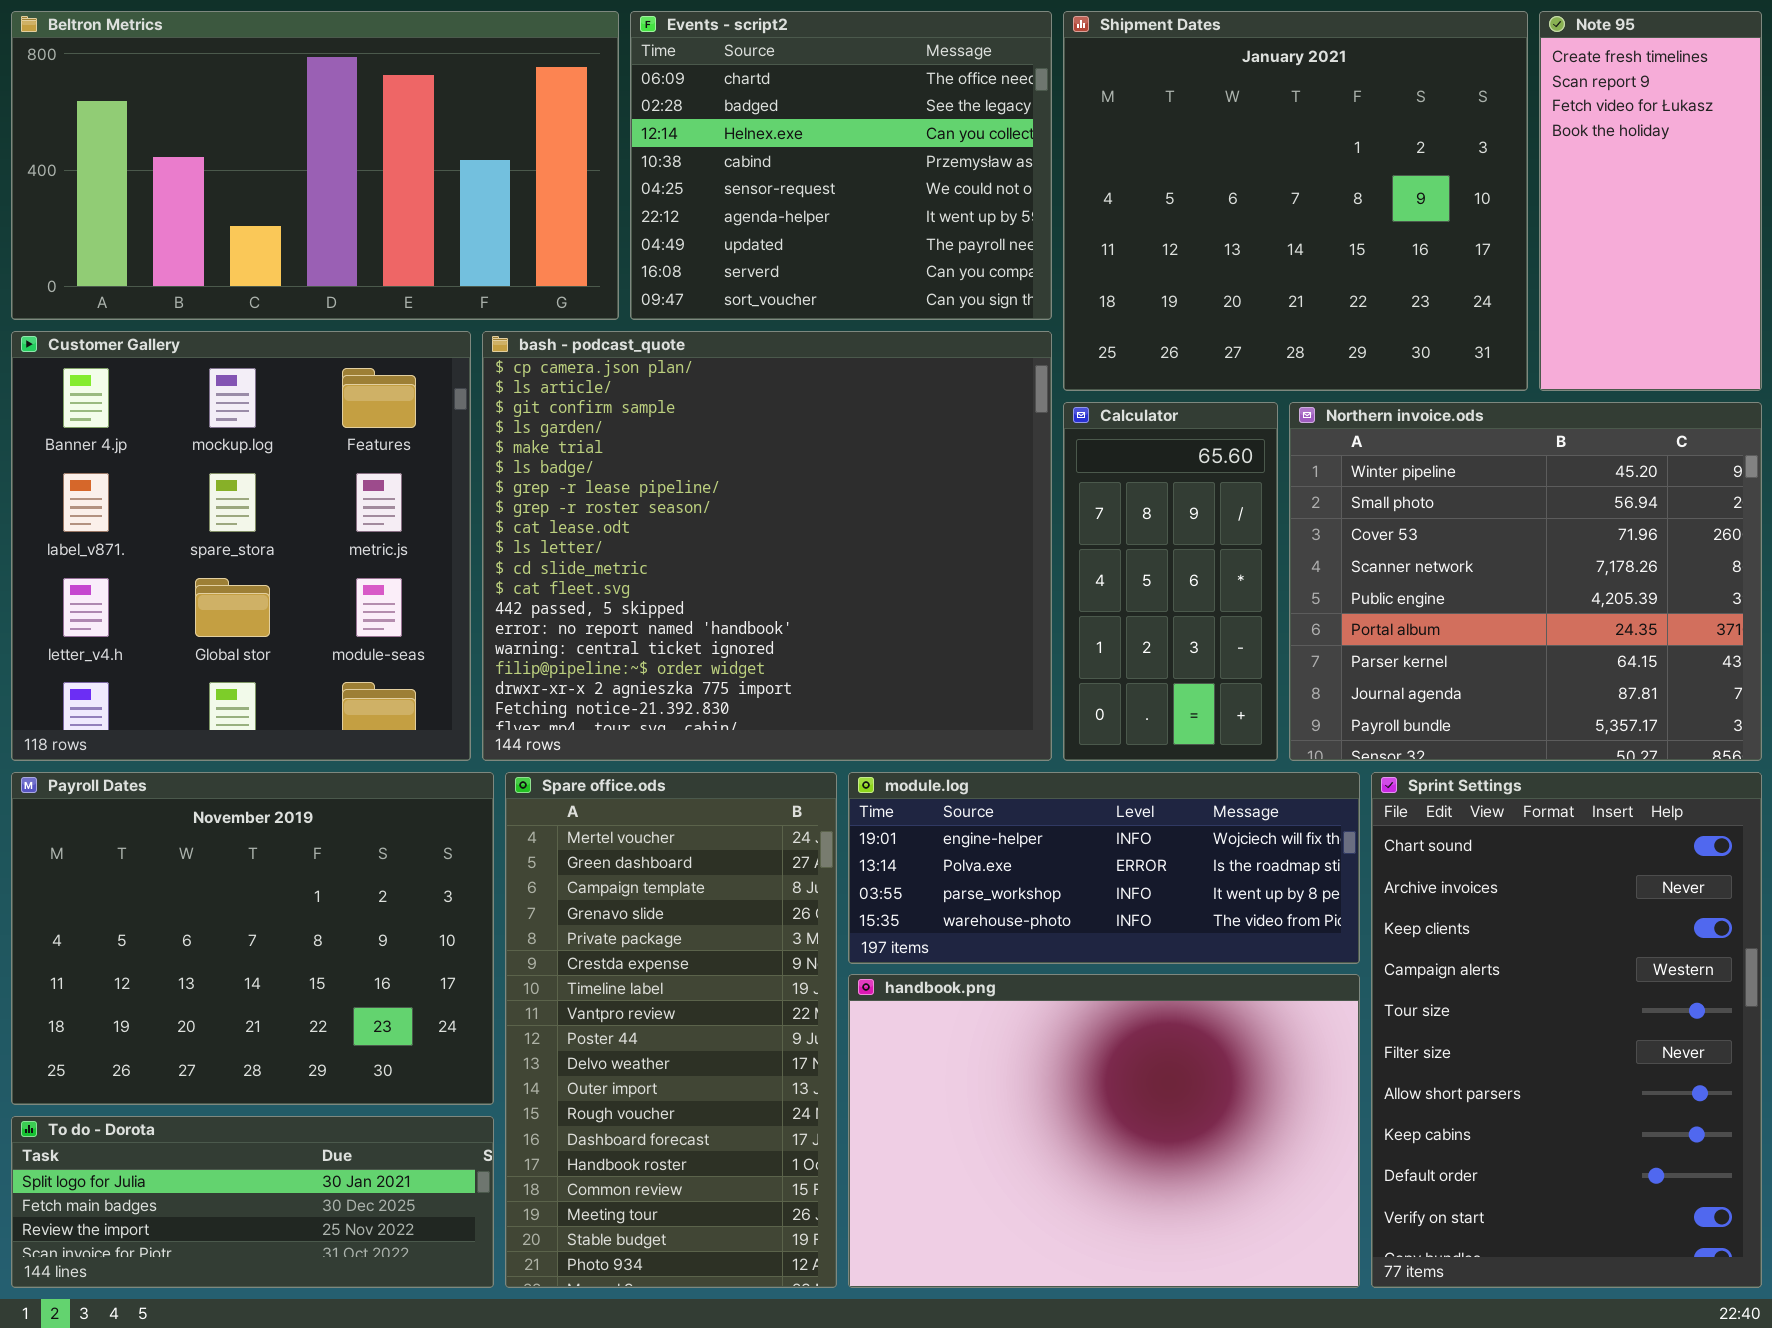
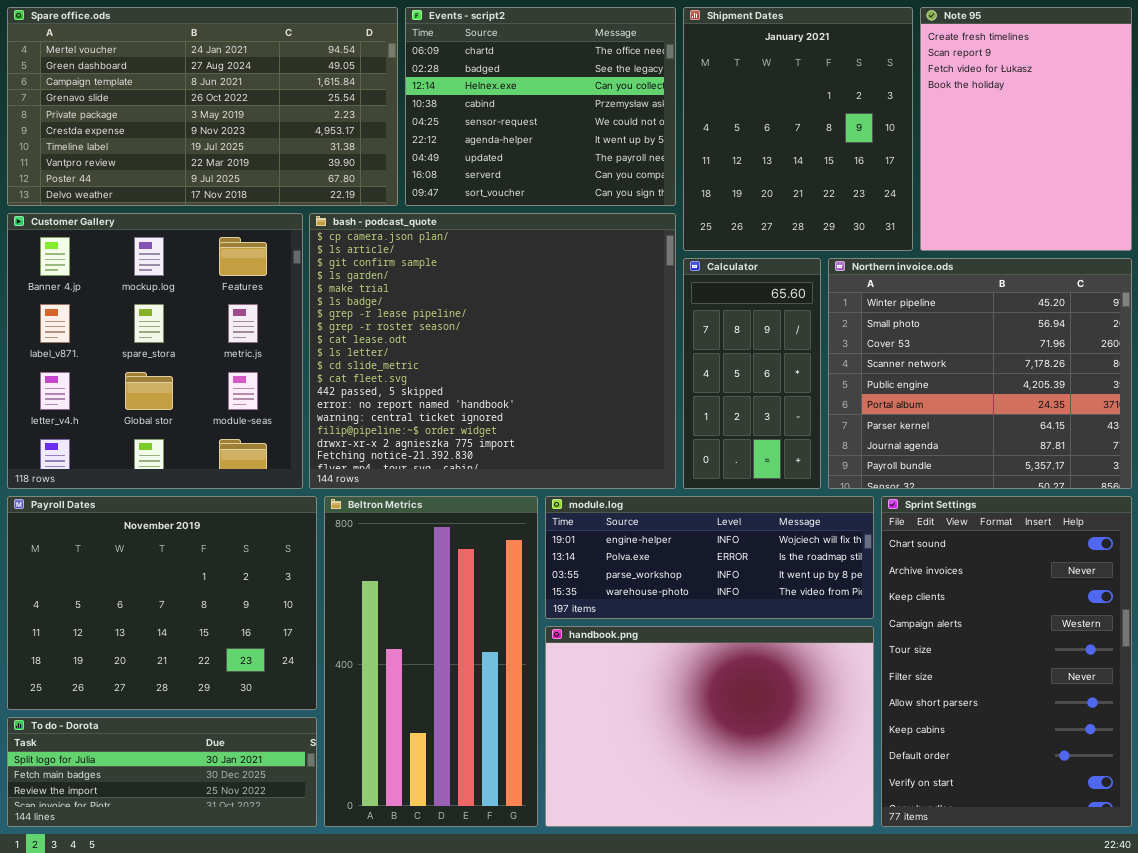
Beltron Metrics: [11,11,619,320] -> [324,496,538,827], moved, resized
Shipment Dates: [1063,11,1528,391] -> [683,7,913,251], resized
Note 95: [1539,11,1762,391] -> [920,7,1132,251], resized
Spare office.ods: [505,772,837,1288] -> [7,7,398,206], moved, resized

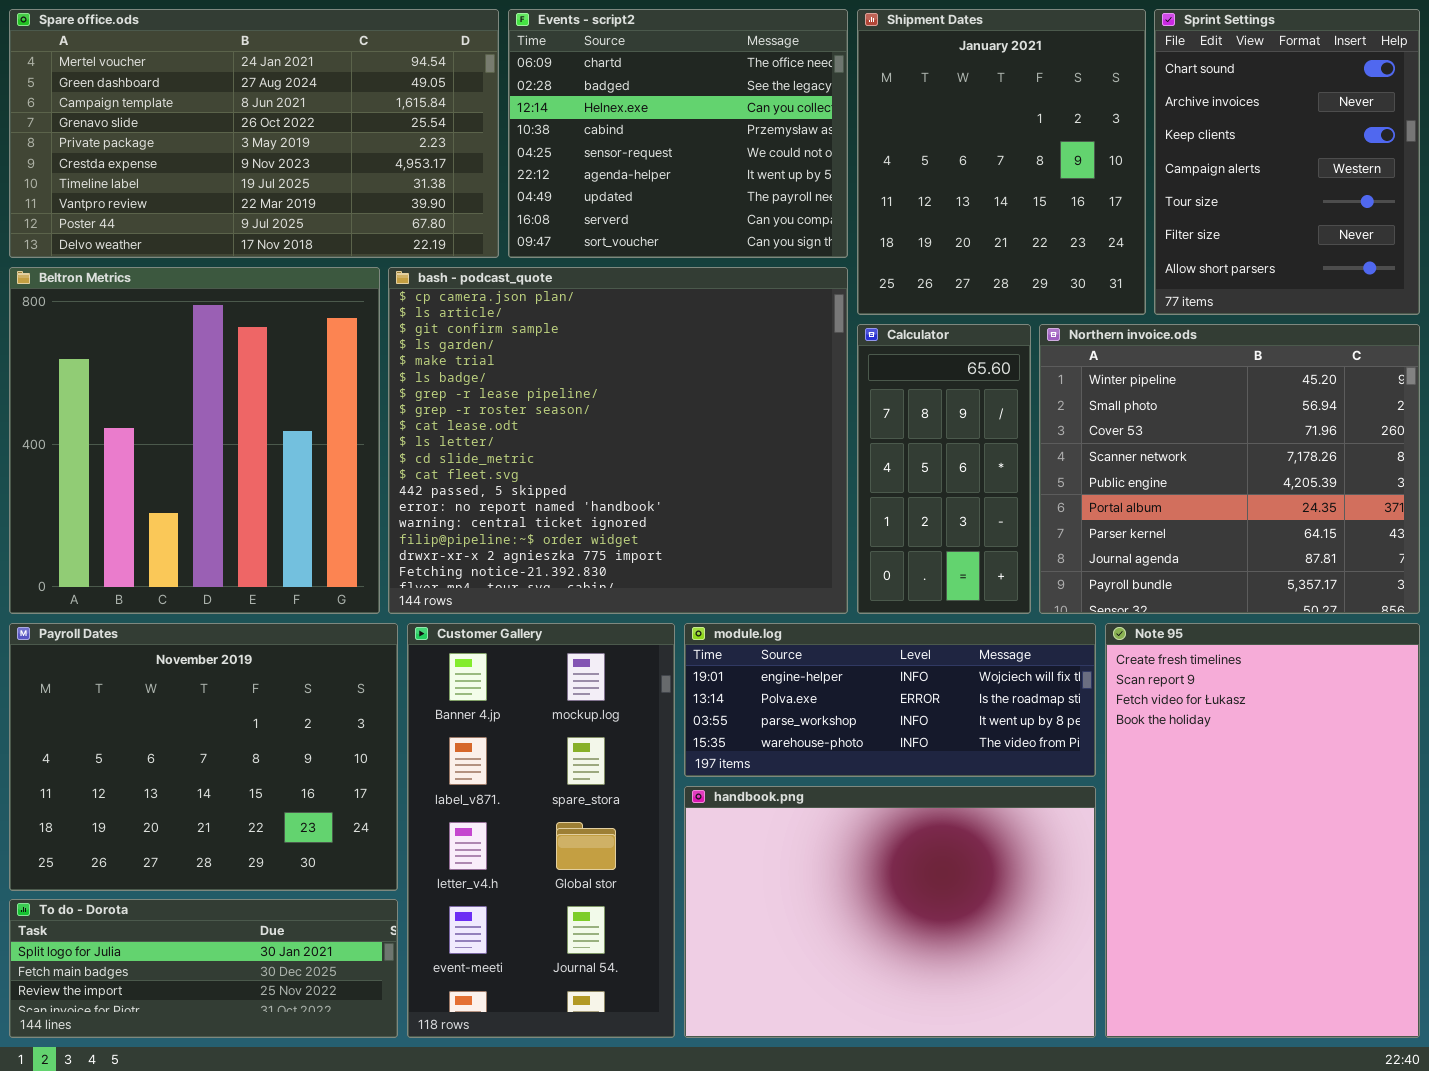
Note 95: [920,7,1132,251] -> [1105,623,1420,1038], moved, resized
Customer Gallery: [7,213,303,489] -> [407,623,675,1038], moved, resized
Beltron Metrics: [324,496,538,827] -> [9,267,380,614], moved, resized
Sprint Settings: [881,496,1132,827] -> [1154,9,1420,315], moved, resized

